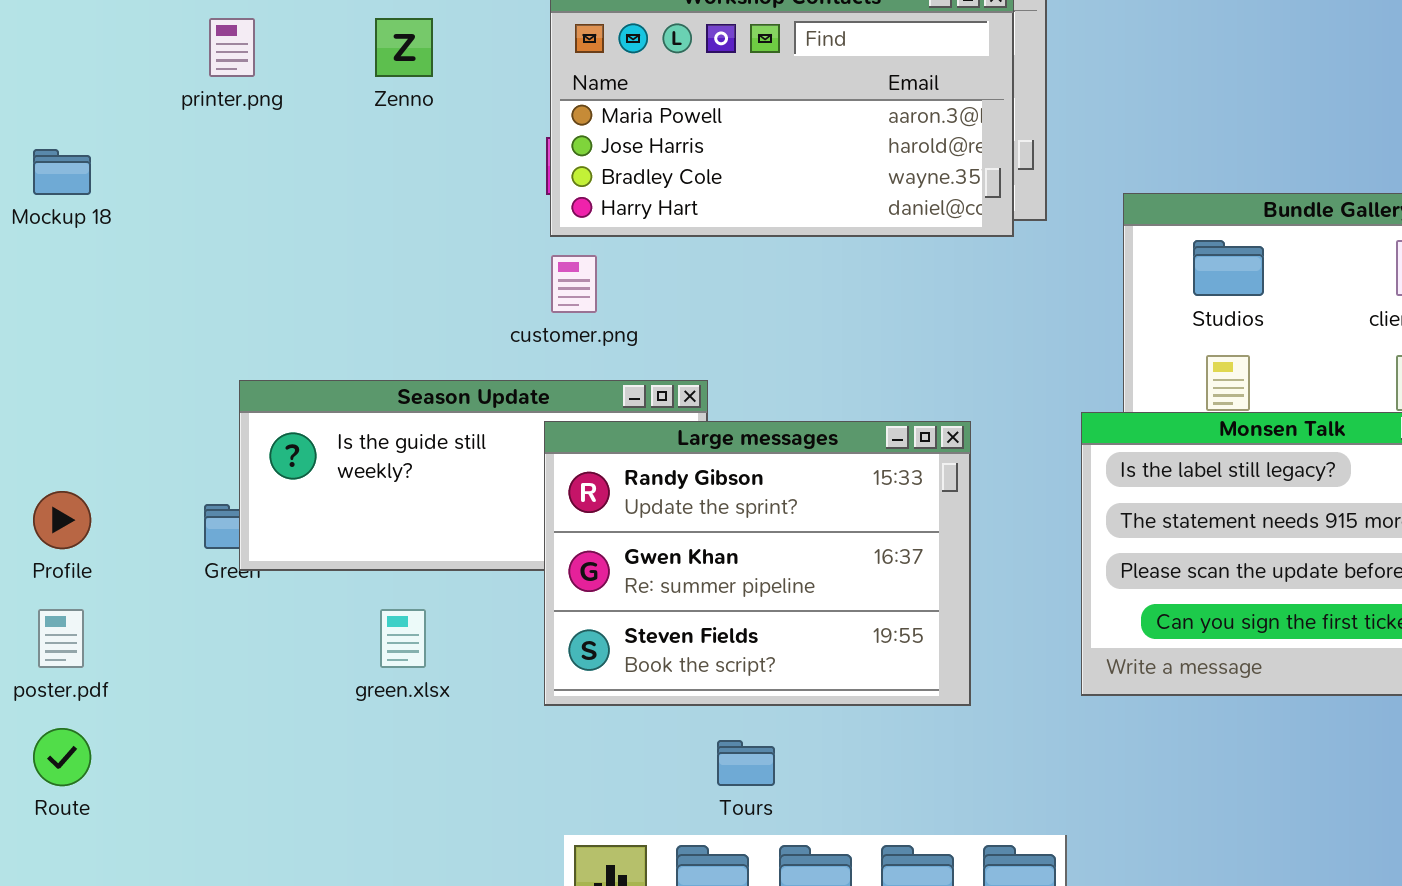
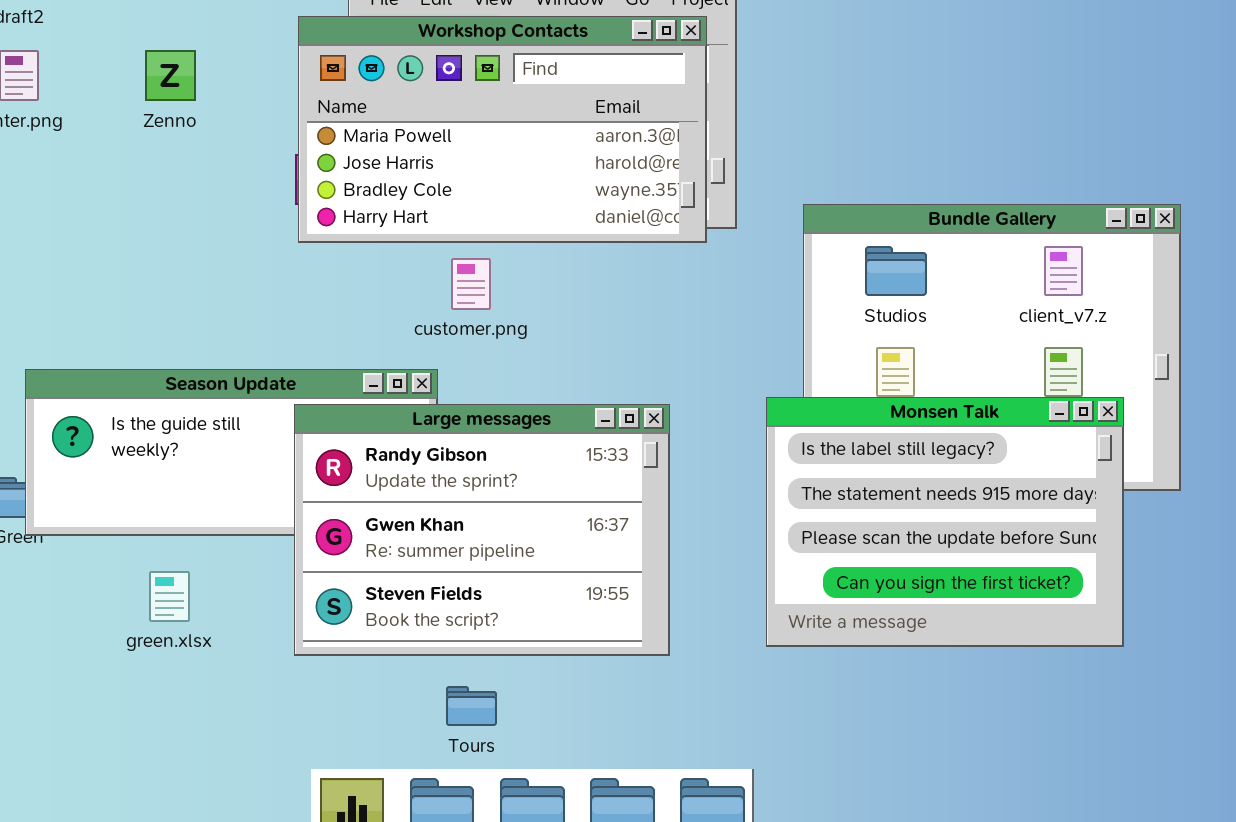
customer.png: [551,255,597,313] -> [451,258,491,310], moved

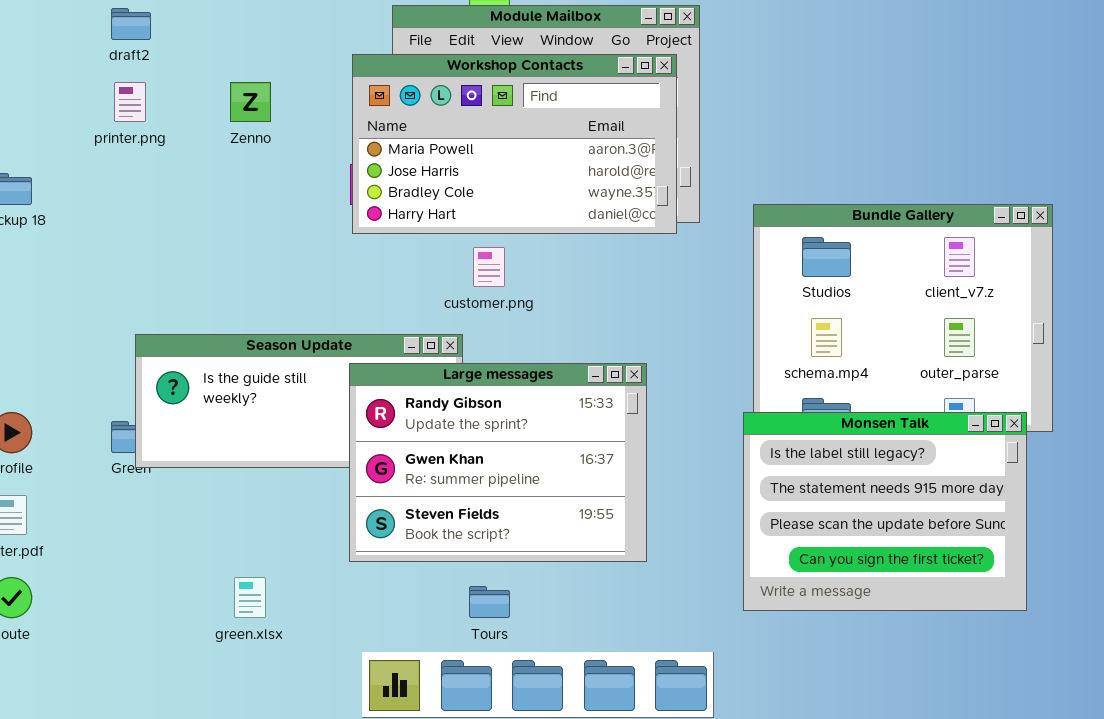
Monsen Talk: [766,397,1124,647] -> [743,412,1027,611], moved
green.xlsx: [149,571,190,622] -> [234,577,266,618], moved

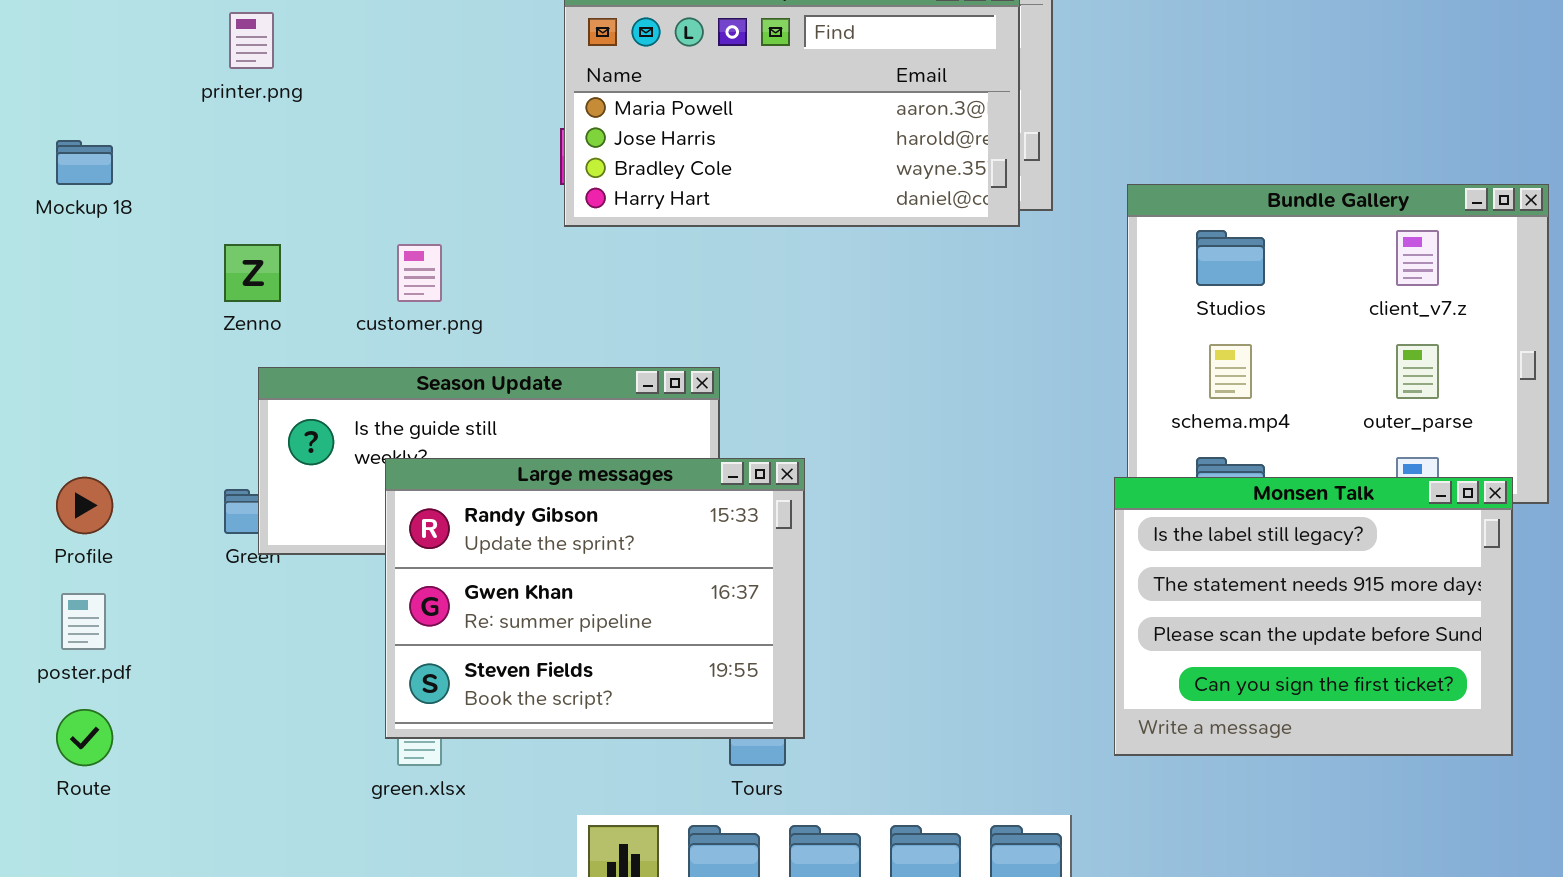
Zenno: [230,82,271,122] -> [224,244,281,302], moved
customer.png: [473,247,505,287] -> [397,244,442,302], moved
Large messages: [349,363,647,562] -> [385,458,805,739], moved

